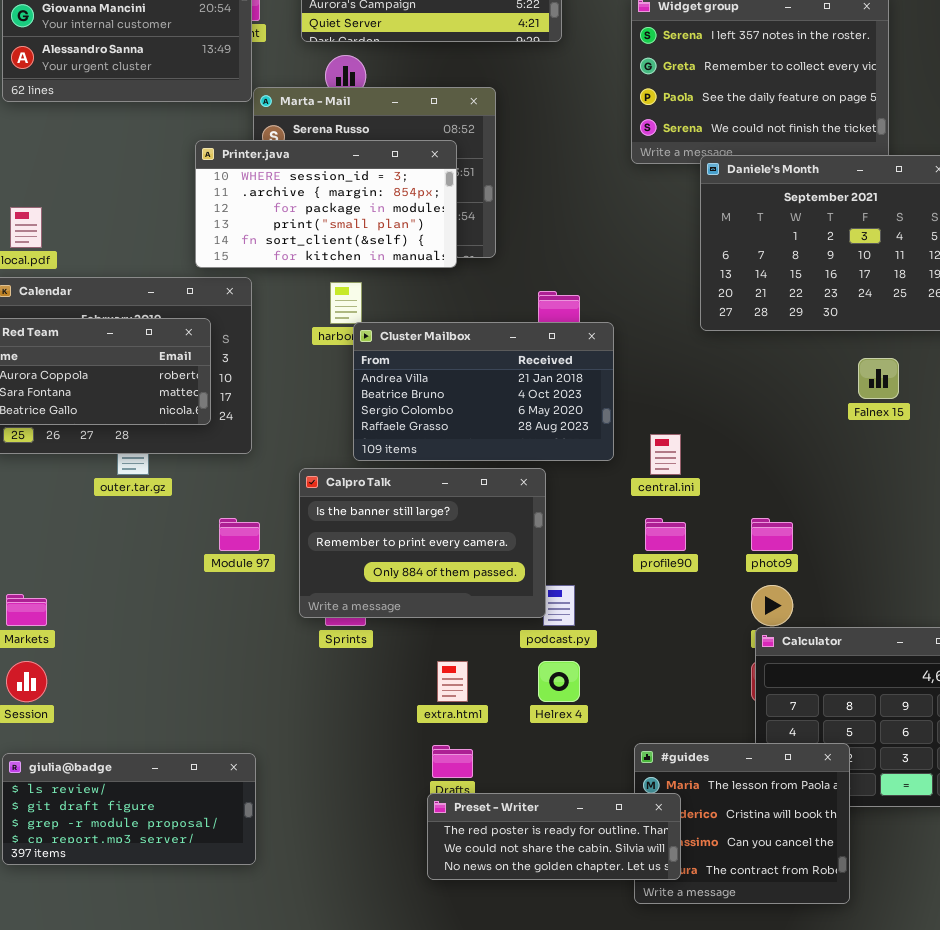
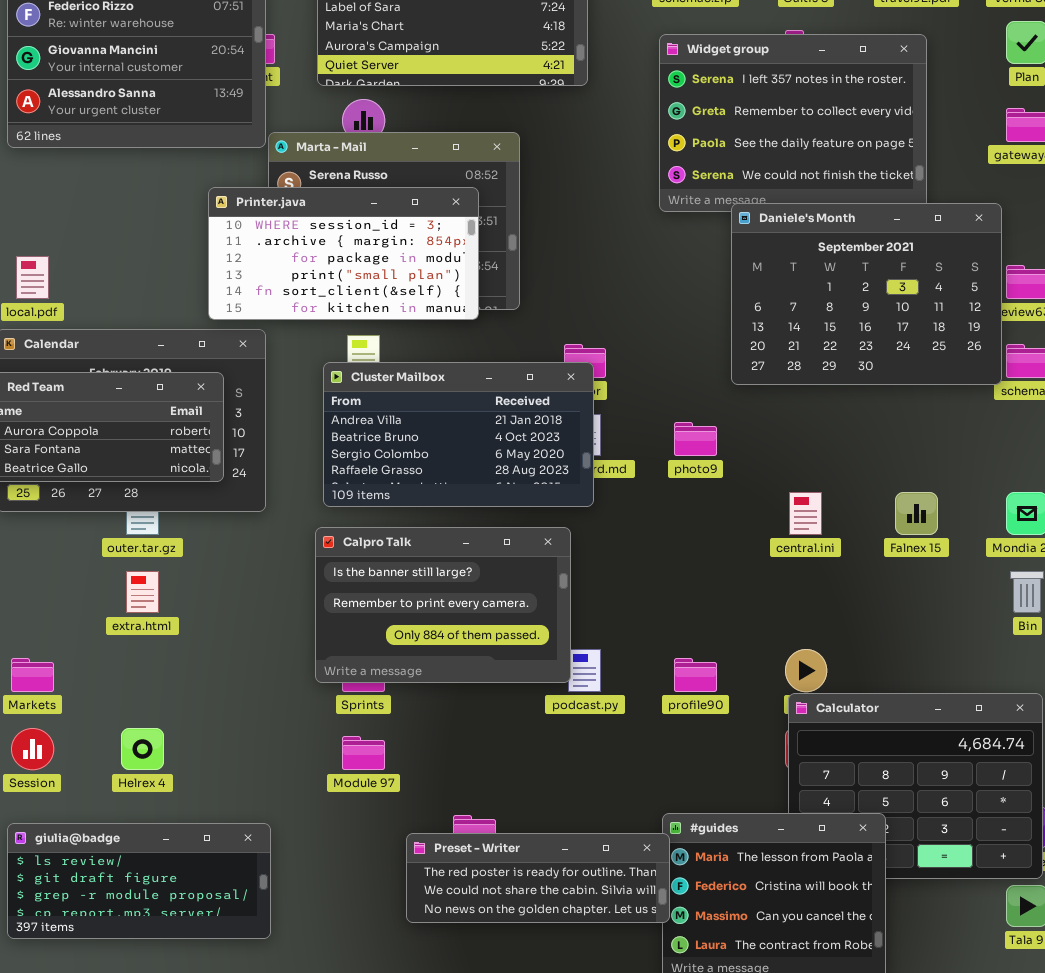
Cluster Mailbox: [353,322,614,461] -> [323,362,594,507], moved
Falnex 15: [858,358,899,399] -> [895,492,938,535], moved
central.ini: [650,434,681,475] -> [789,492,822,535], moved
Module 97: [219,518,260,551] -> [342,736,385,770], moved
profile90: [645,518,686,551] -> [674,658,717,692], moved
photo9: [751,518,793,551] -> [674,422,717,456], moved
extra.html: [437,661,468,702] -> [126,571,159,613], moved
Helrex 4: [538,661,580,702] -> [121,728,164,770], moved
Preset - Writer: [427,793,681,880] -> [406,833,670,923], moved

